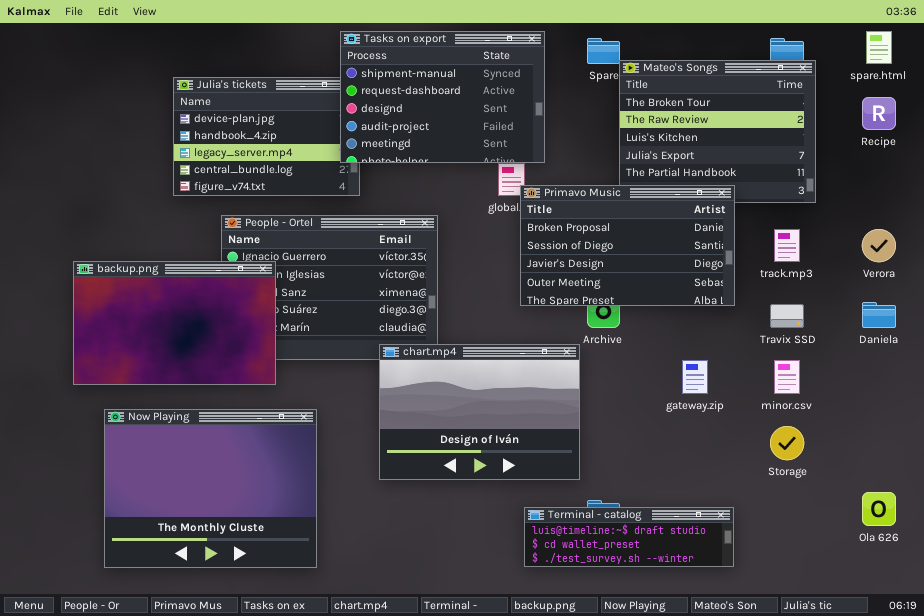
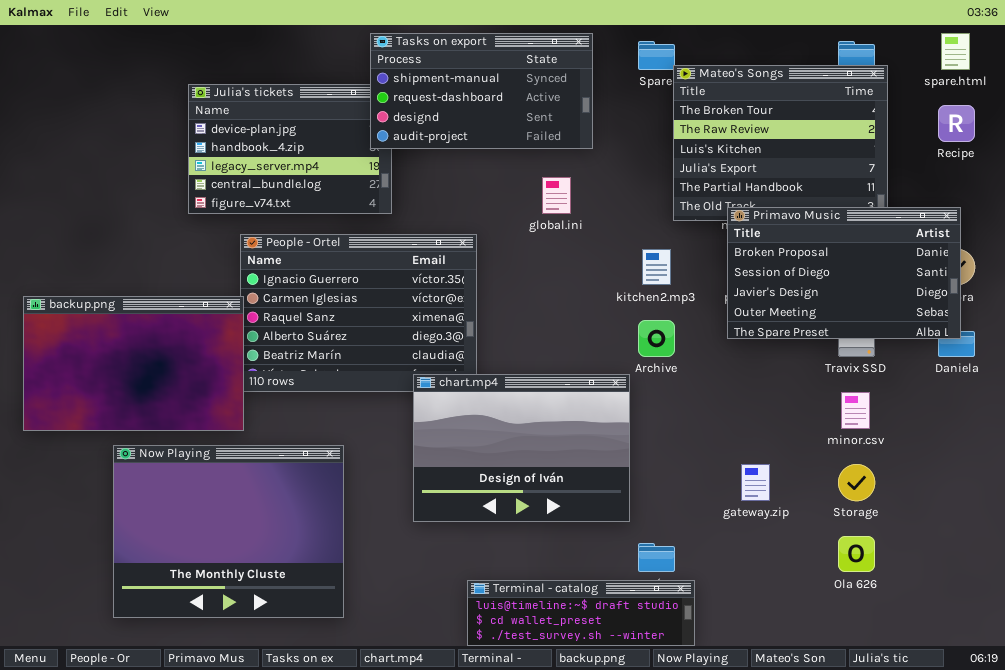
Tasks on export: [340,31,545,163] -> [370,33,593,149], resized
Primavo Music: [520,185,735,306] -> [727,207,961,339], moved
backup.png: [73,261,276,385] -> [23,296,244,431], moved
gateway.zip: [682,360,708,394] -> [741,464,770,501], moved
Ola 626: [862,492,896,526] -> [838,536,875,572], moved
Terminal - catalog: [524,507,734,567] -> [467,580,695,646], moved

